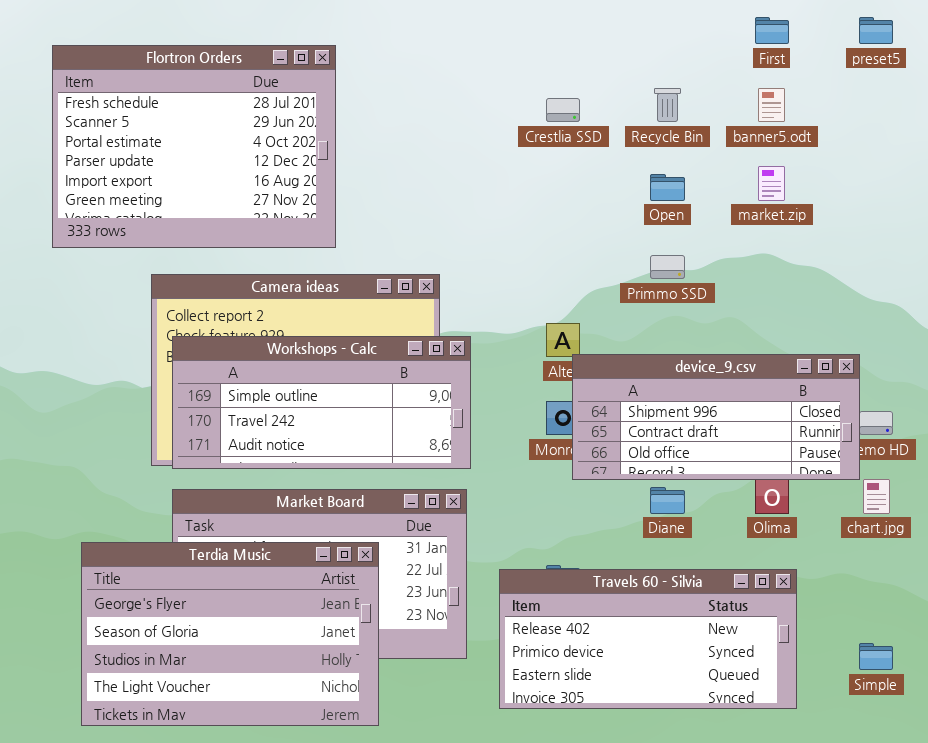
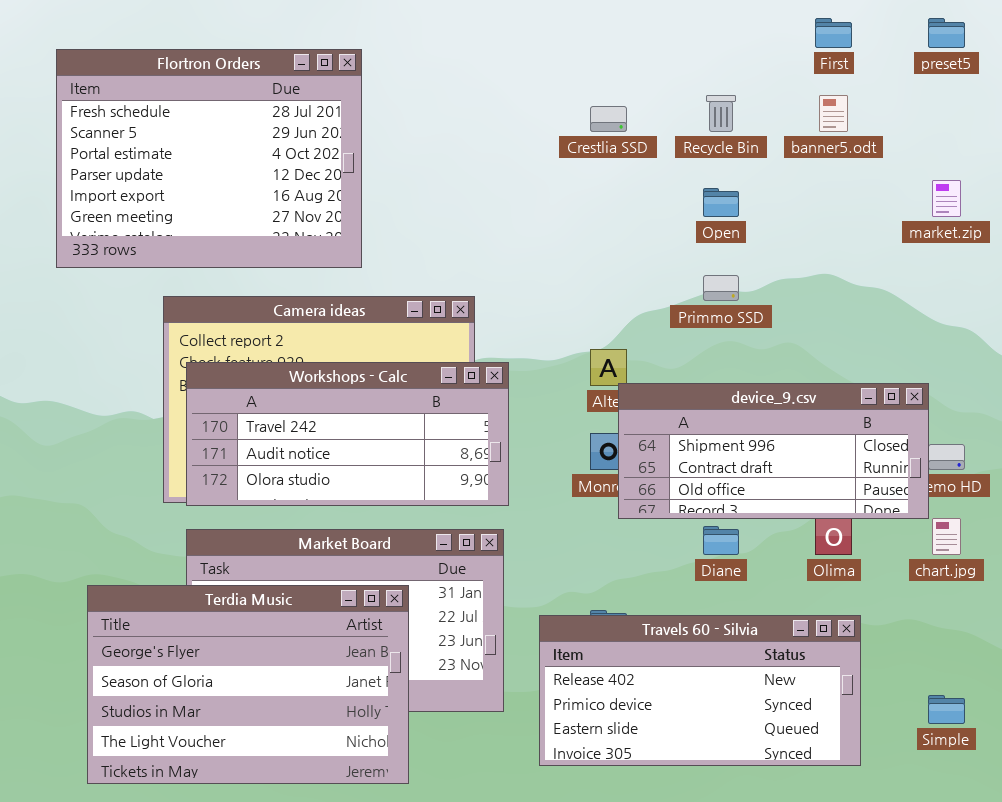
market.zip: [758,166,785,201] -> [932,180,961,217], moved
Workshops - Calc: [172,336,471,469] -> [186,362,509,506], scrolled down 1 row

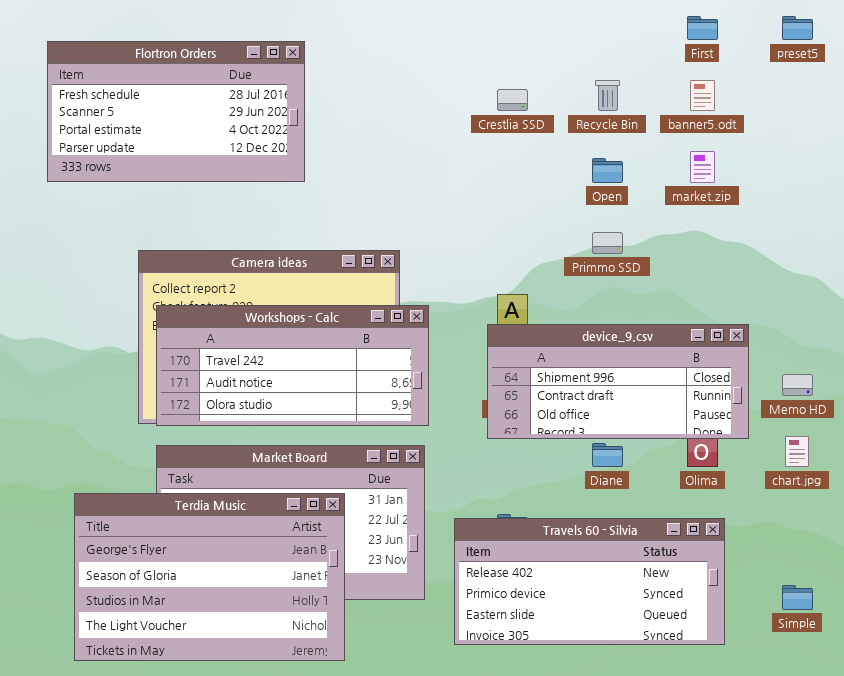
Flortron Orders: [56,49,362,268] -> [47,41,305,182], resized
market.zip: [932,180,961,217] -> [690,151,715,183], moved
device_9.csv: [618,383,929,519] -> [487,324,749,439], moved

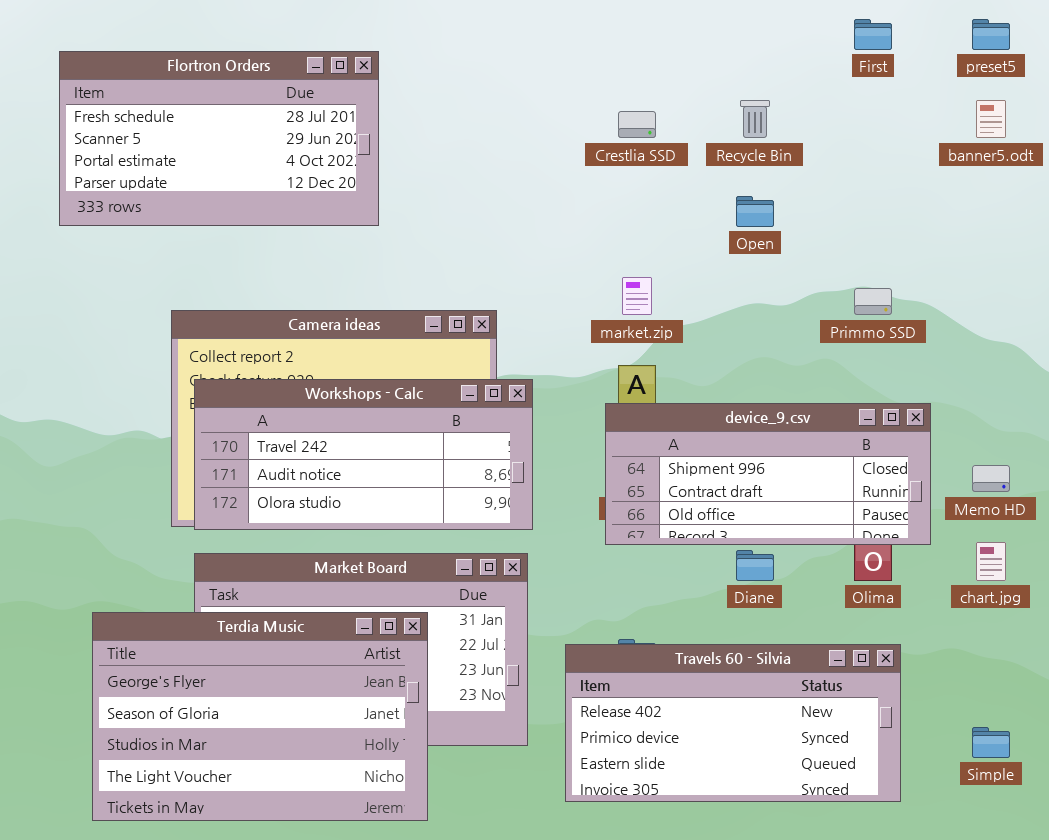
banner5.odt: [690,80,715,111] -> [976,100,1006,138], moved
market.zip: [690,151,715,183] -> [622,277,652,315], moved
Primmo SSD: [592,232,623,254] -> [854,288,892,315], moved

